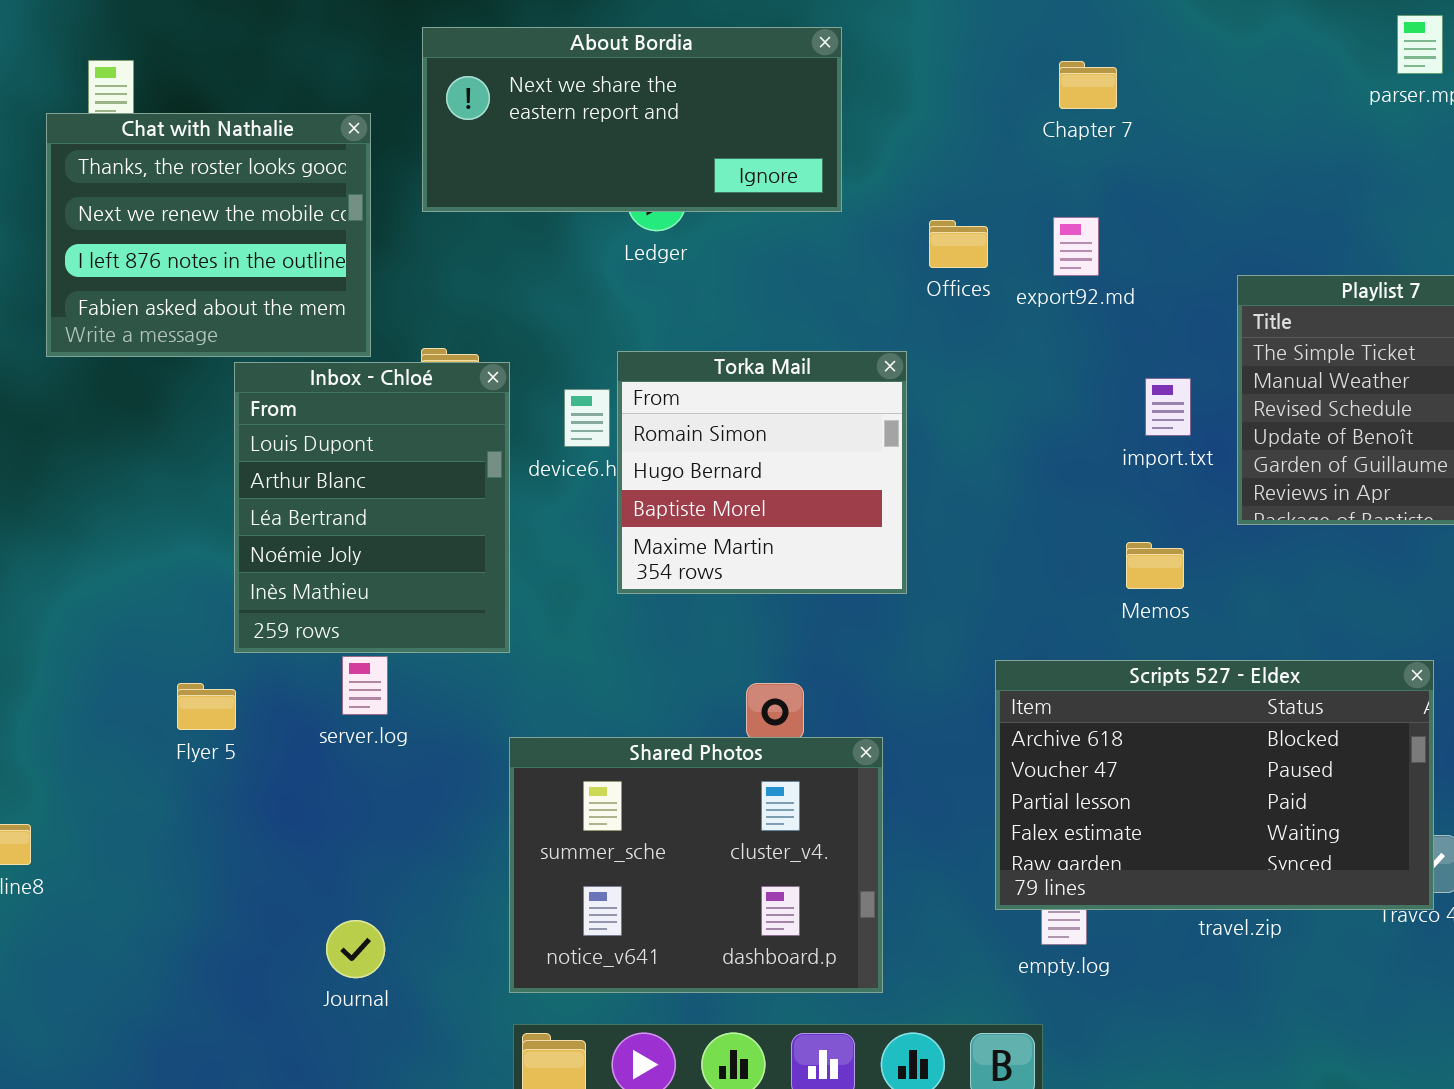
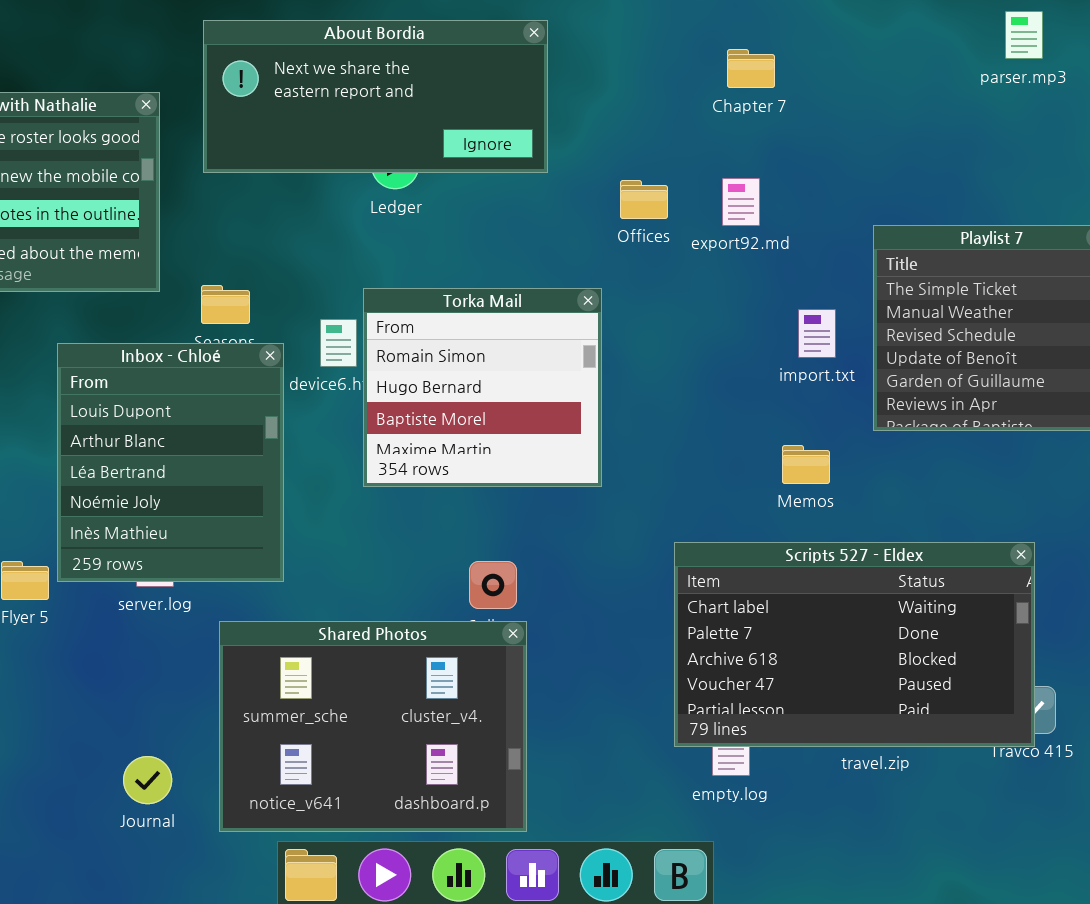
Inbox - Chloé: [234,362,510,653] -> [57,343,284,582], moved
Scripts 527 - Eldex: [995,660,1434,910] -> [674,542,1035,747], scrolled up 2 rows
Shared Photos: [509,737,883,993] -> [219,621,527,832], moved

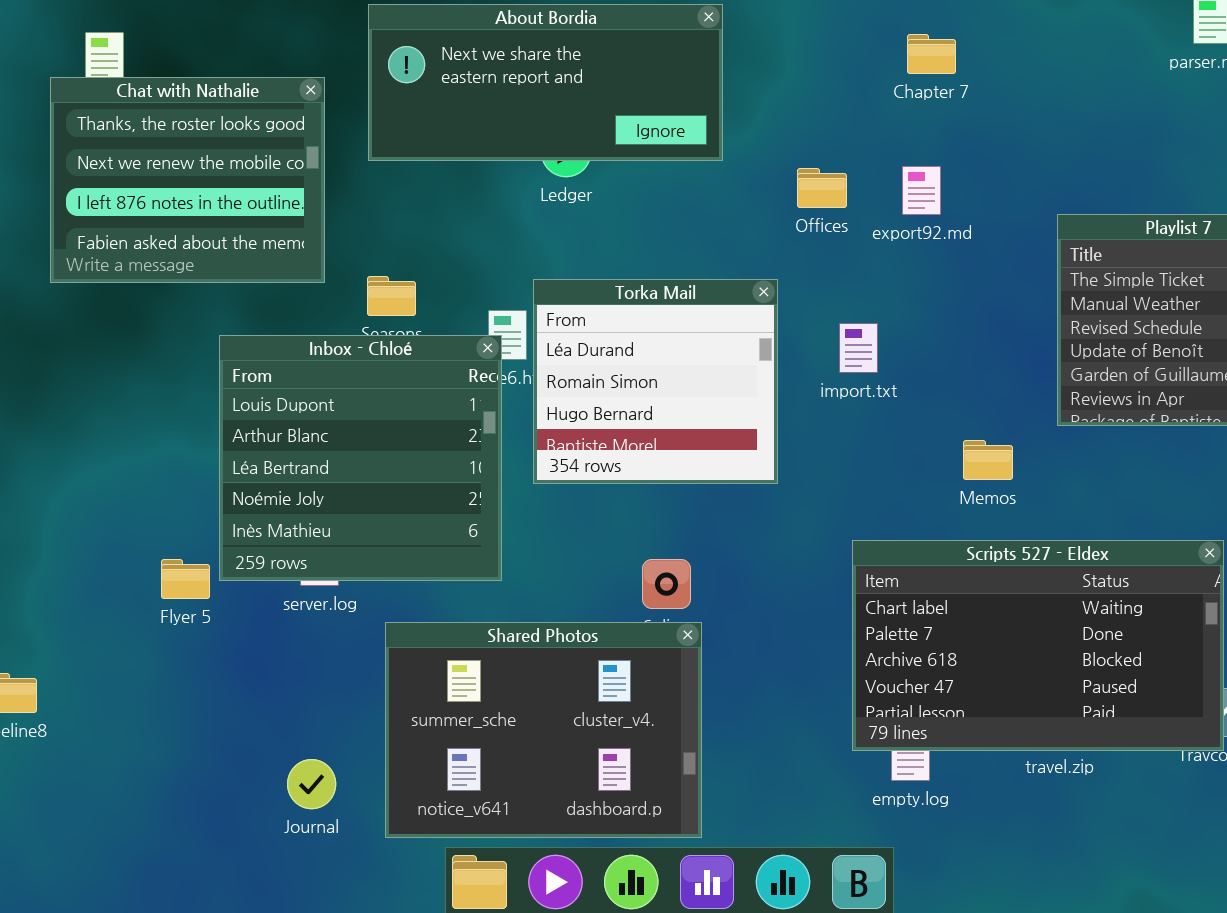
Torka Mail: [363,288,602,487] -> [533,279,778,484], scrolled up 1 row
import.txt: [798,309,836,358] -> [839,323,878,373], moved
Inbox - Chloé: [57,343,284,582] -> [219,335,502,581], resized

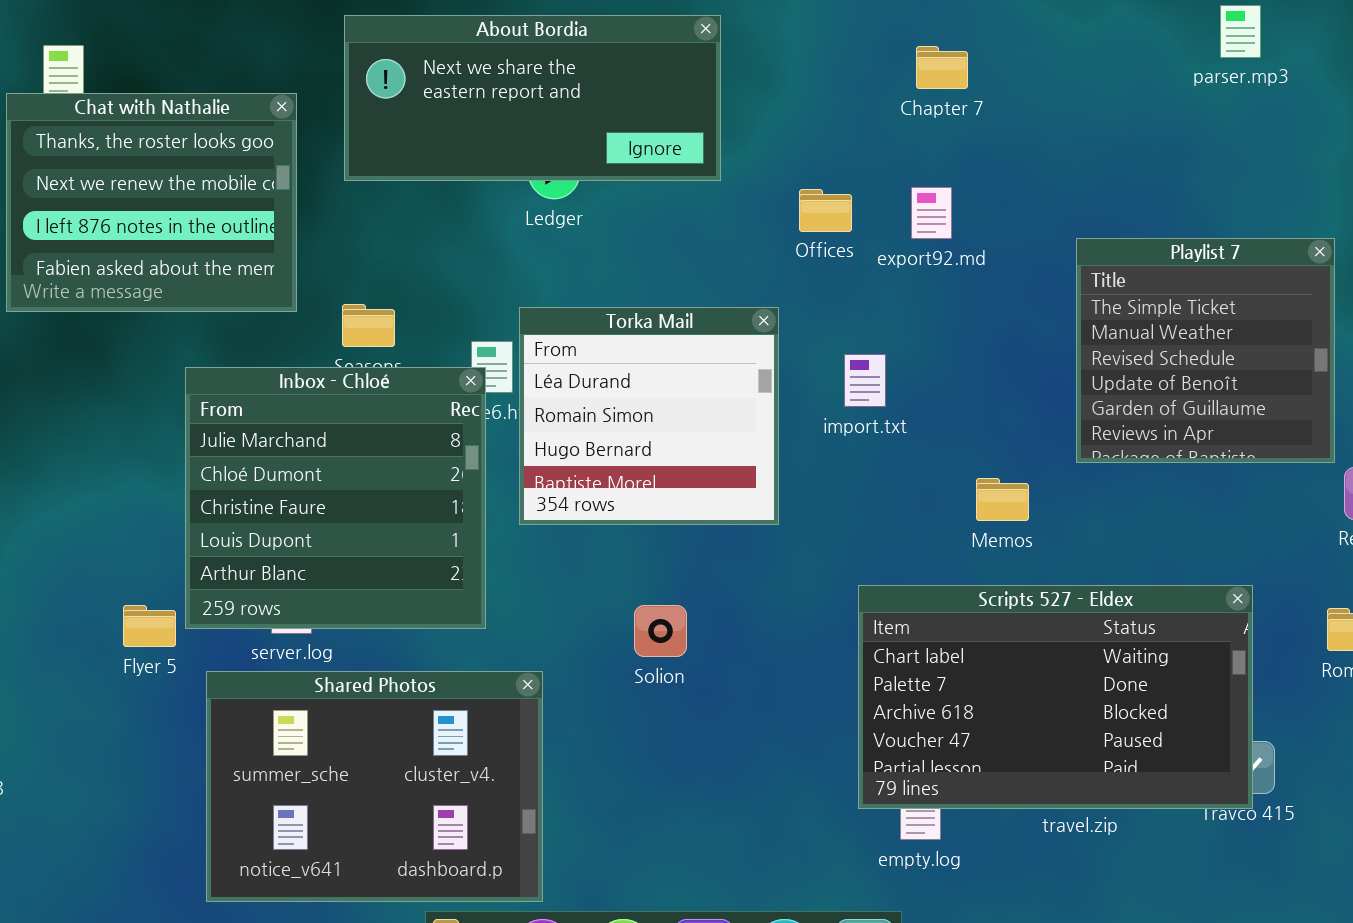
Inbox - Chloé: [219,335,502,581] -> [185,367,486,629], scrolled up 3 rows
Shared Photos: [385,622,702,838] -> [206,671,543,902], moved

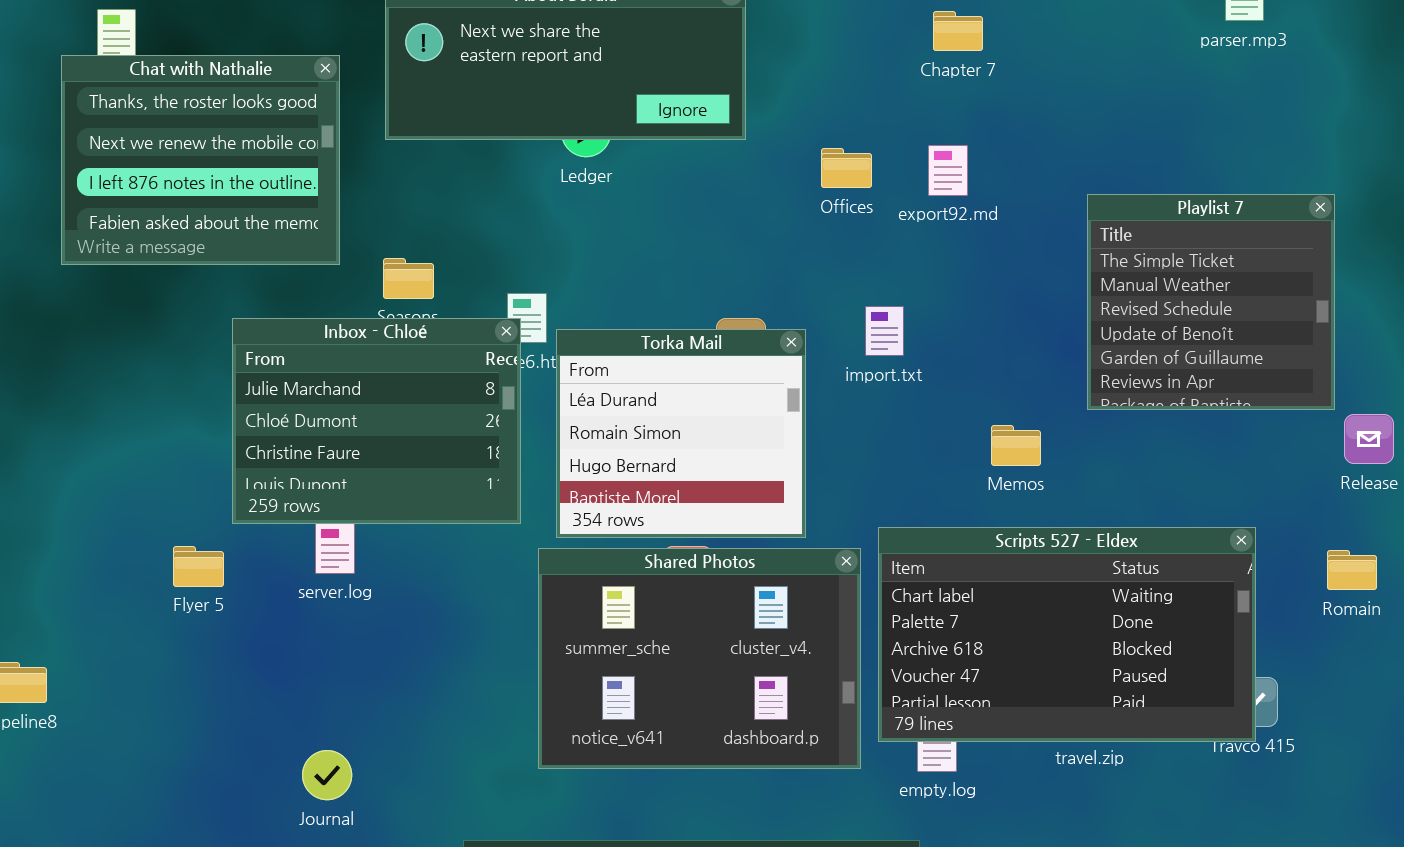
Torka Mail: [519,307,779,525] -> [556,329,806,538], moved
Inbox - Chloé: [185,367,486,629] -> [232,318,521,524], resized
Shared Photos: [206,671,543,902] -> [538,548,861,769], moved

